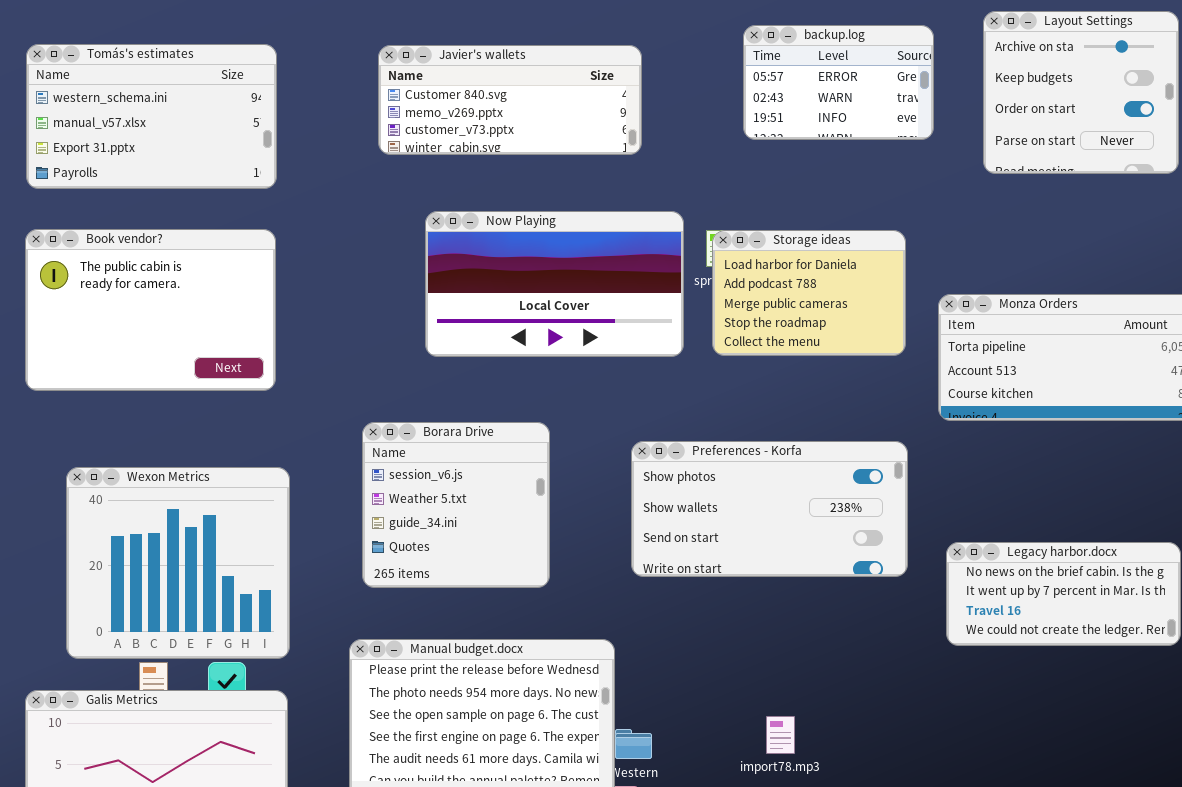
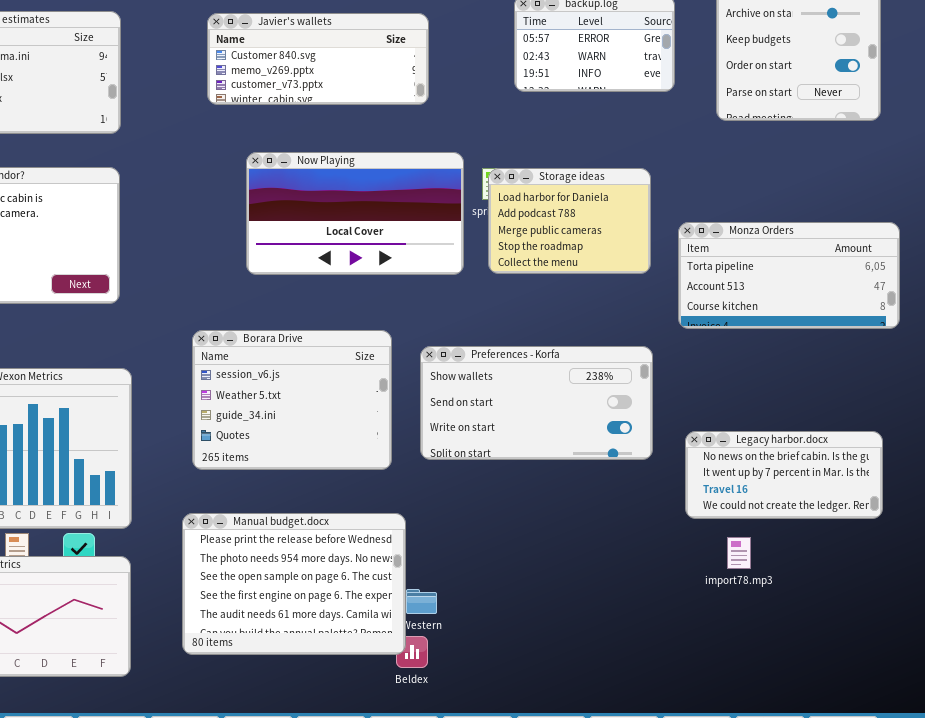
Borara Drive: [362,422,550,588] -> [192,330,392,470], resized
Preferences - Korfa: [631,441,908,577] -> [420,346,653,460], scrolled down 1 row
import78.mp3: [766,716,795,754] -> [727,537,751,569], moved

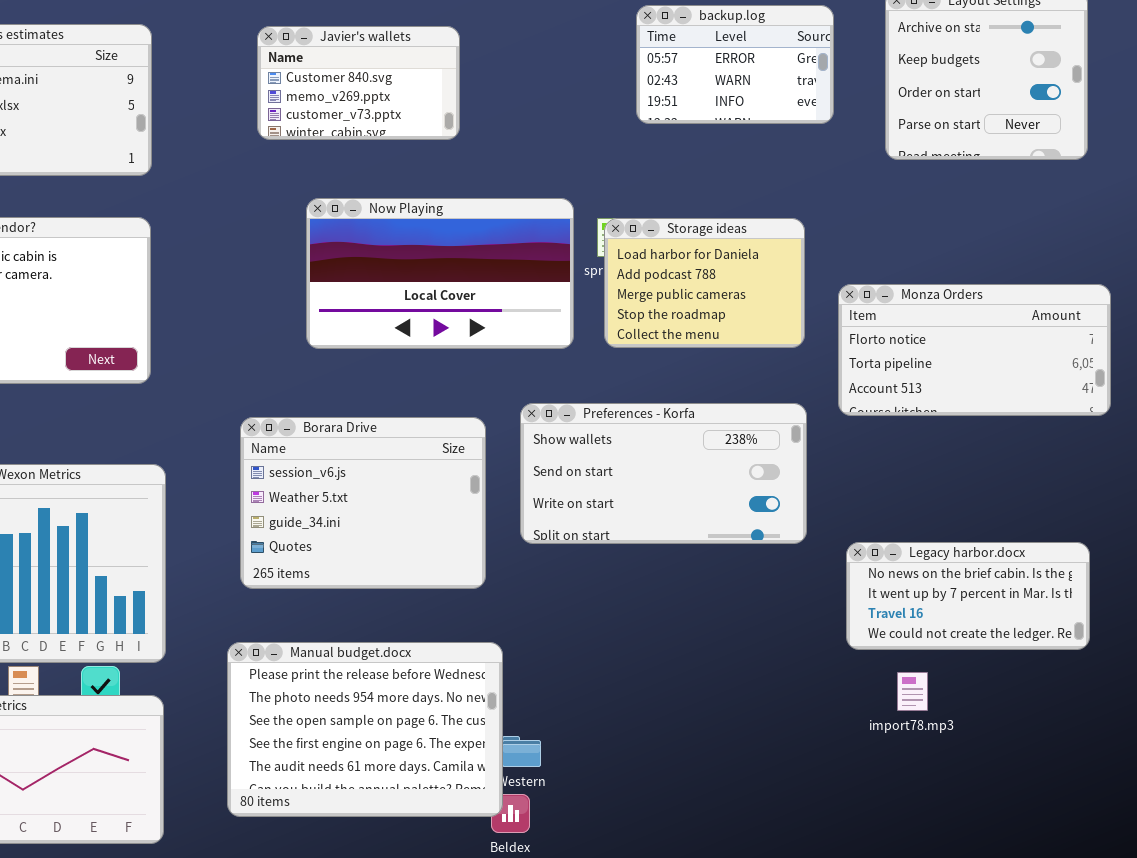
Javier's wallets: [207,13,429,105] -> [257,26,460,140], resized
Monza Orders: [678,222,900,329] -> [838,284,1111,416], scrolled up 1 row
Preferences - Korfa: [420,346,653,460] -> [520,403,807,544], moved

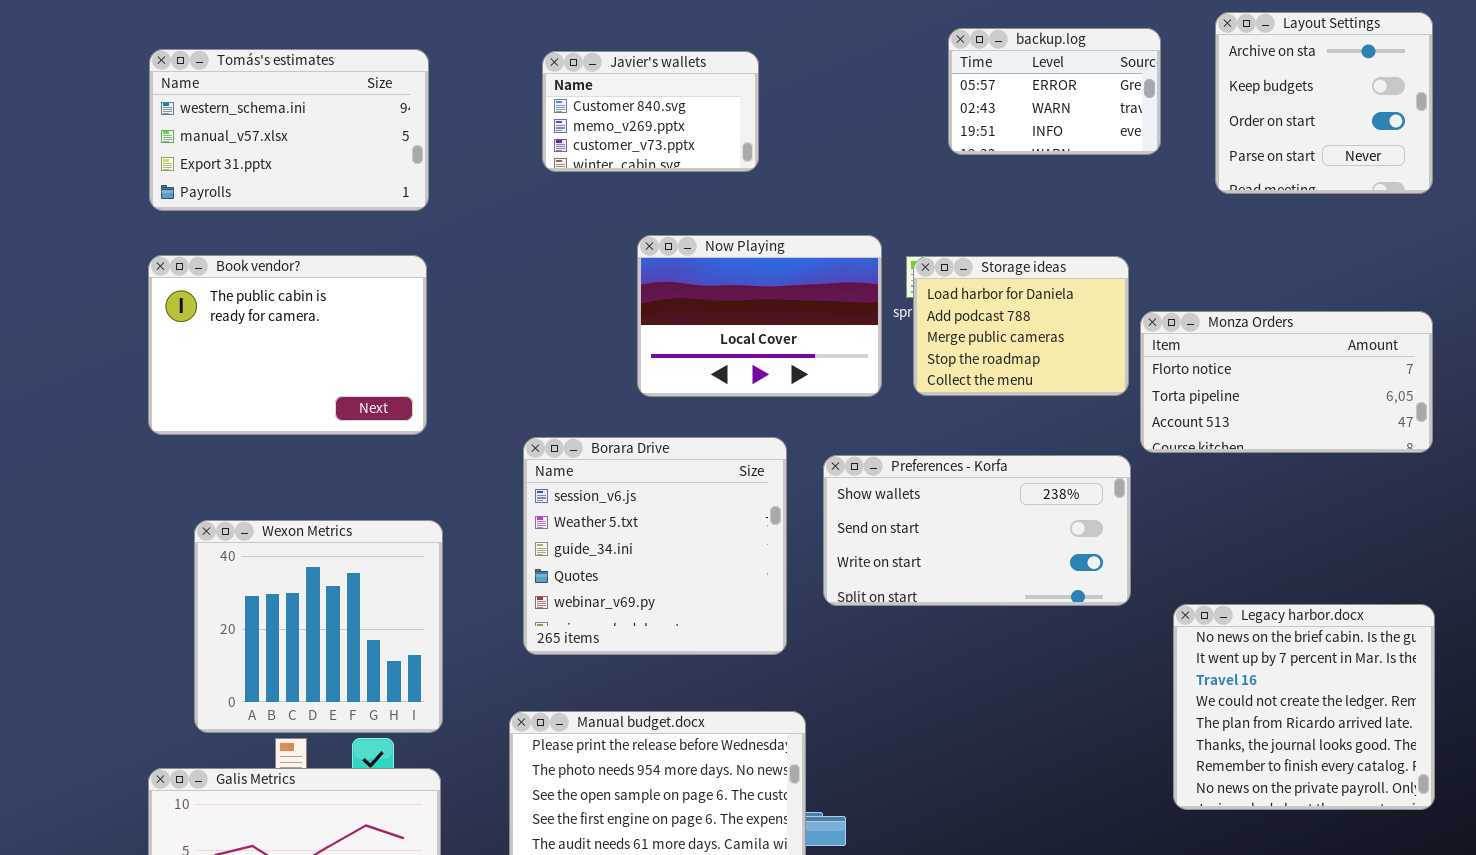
Now Playing: [306,198,574,349] -> [637,235,882,397], resized
Monza Orders: [838,284,1111,416] -> [1140,311,1433,453], moved
Borara Drive: [240,417,486,589] -> [523,437,787,655], resized
Legacy harbor.docx: [846,542,1090,650] -> [1173,604,1435,810], resized

